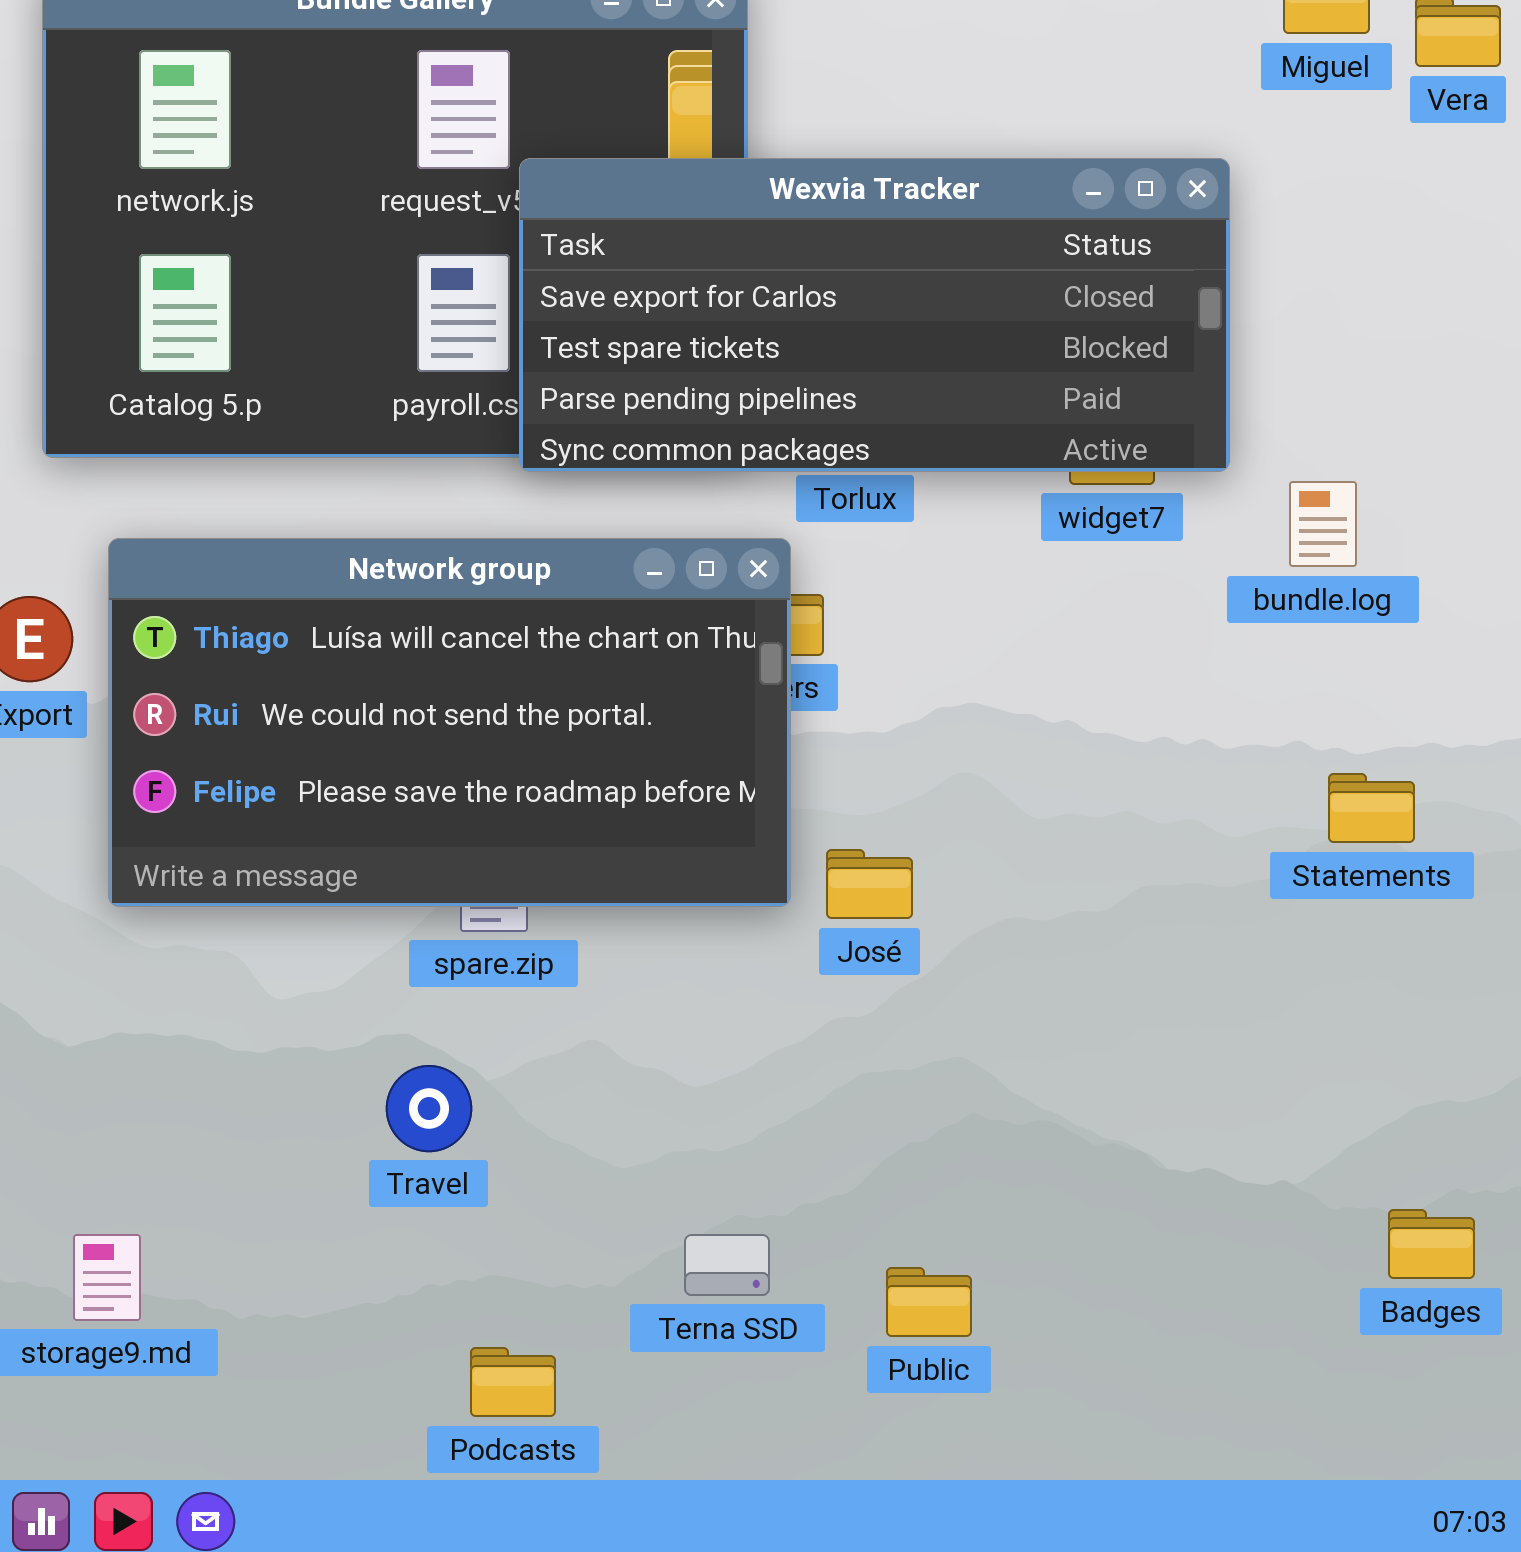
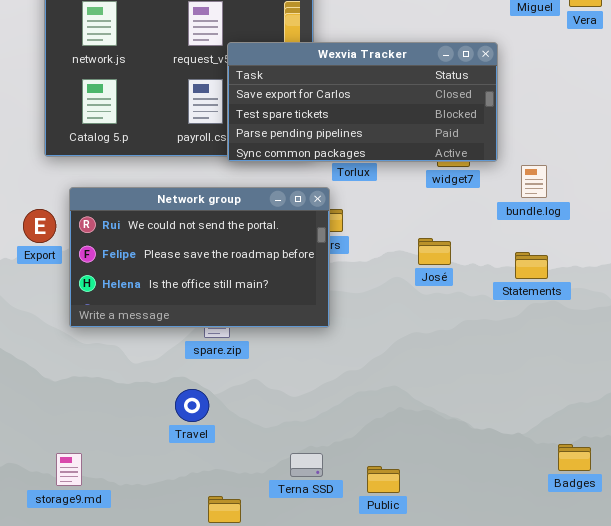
Network group: [108,538,791,907] -> [69,187,330,328], scrolled down 1 row
Statements: [1328,773,1415,843] -> [515,252,548,279], moved
José: [826,849,913,919] -> [418,238,451,265], moved

